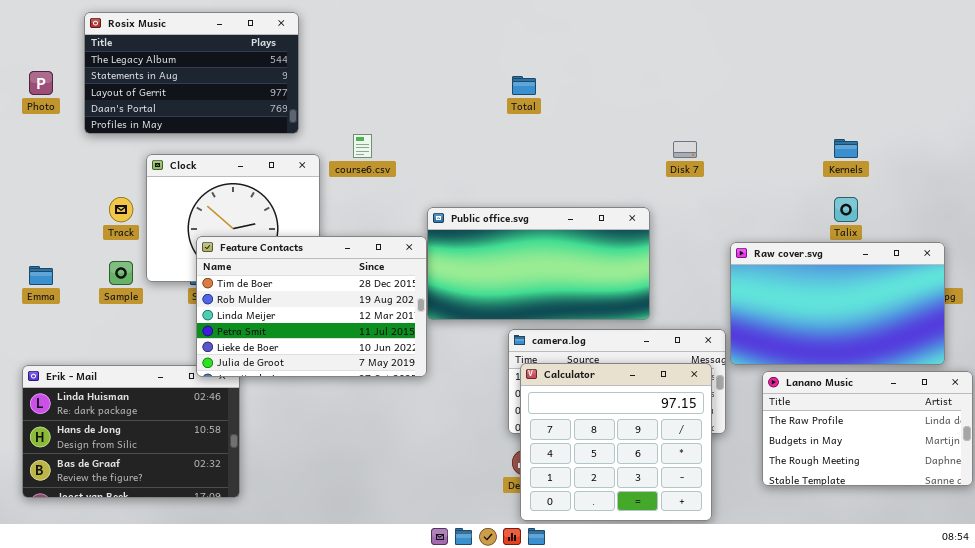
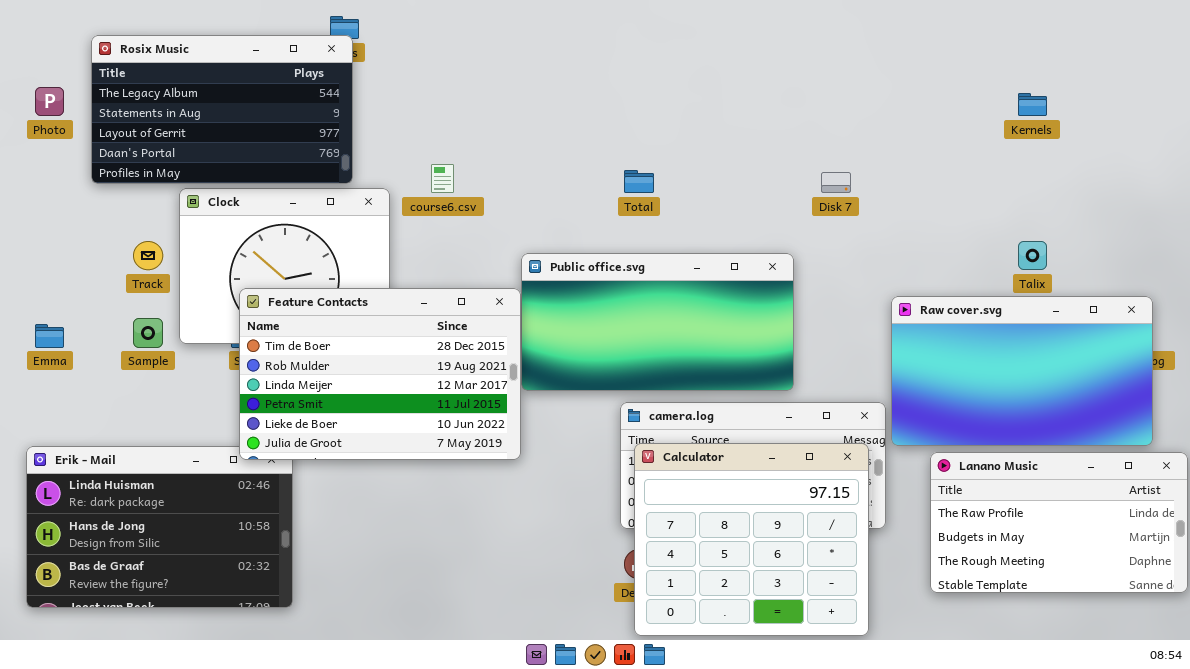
Rosix Music: [84,12,299,134] -> [91,35,353,184], moved
Total: [512,76,536,95] -> [624,170,654,193], moved
Kernels: [834,139,858,158] -> [1018,93,1047,116], moved

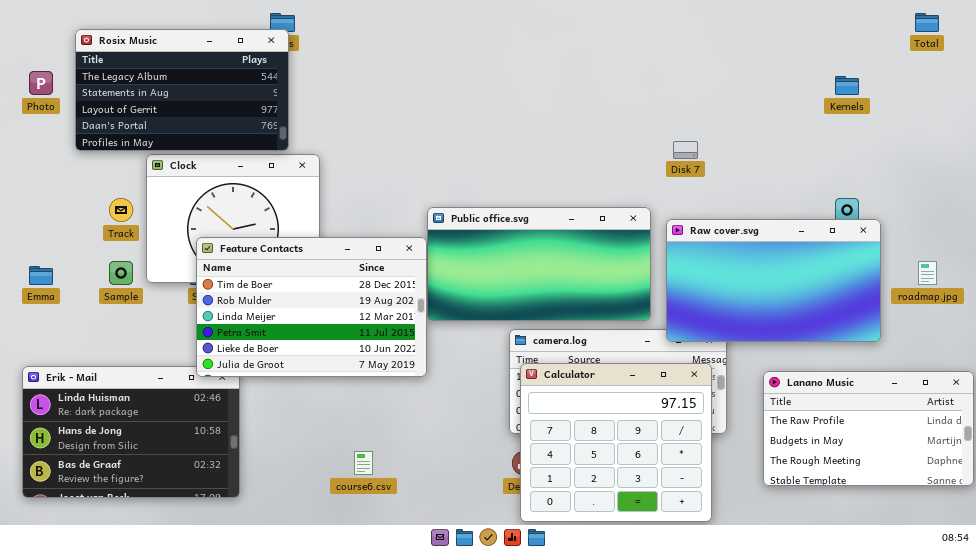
course6.csv: [431,164,454,193] -> [354,451,373,475], moved
Total: [624,170,654,193] -> [915,13,939,32], moved
Raw cover.svg: [891,296,1153,446] -> [666,219,881,342], moved

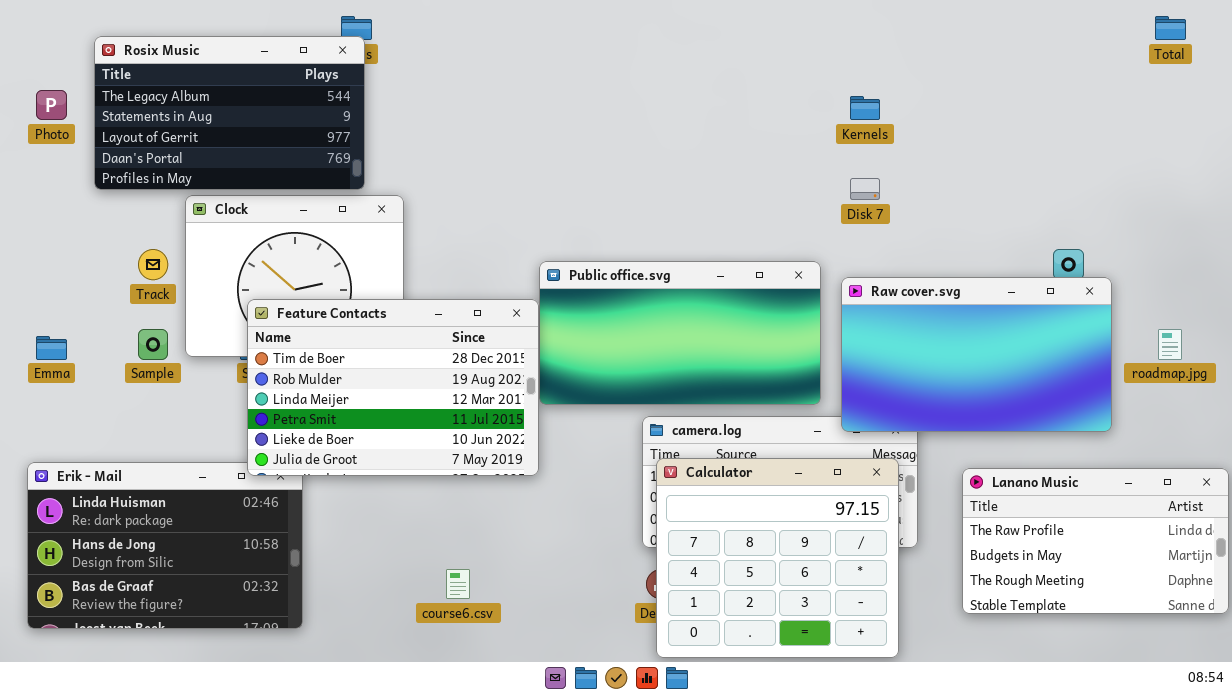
Kernels: [835,76,859,95] -> [850,96,880,120], moved

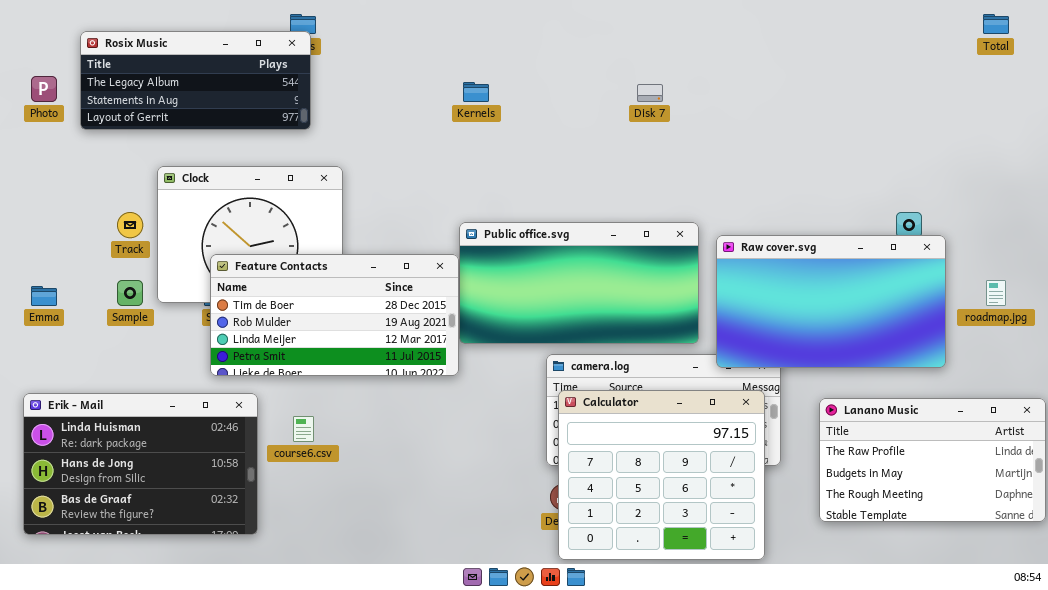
Rosix Music: [94,36,365,190] -> [80,31,311,130], resized
Kernels: [850,96,880,120] -> [463,82,489,102], moved
Disk 7: [850,178,880,200] -> [637,84,663,102], moved
Feature Contacts: [247,299,539,476] -> [210,254,459,376], resized
course6.csv: [446,569,470,599] -> [293,416,314,442], moved

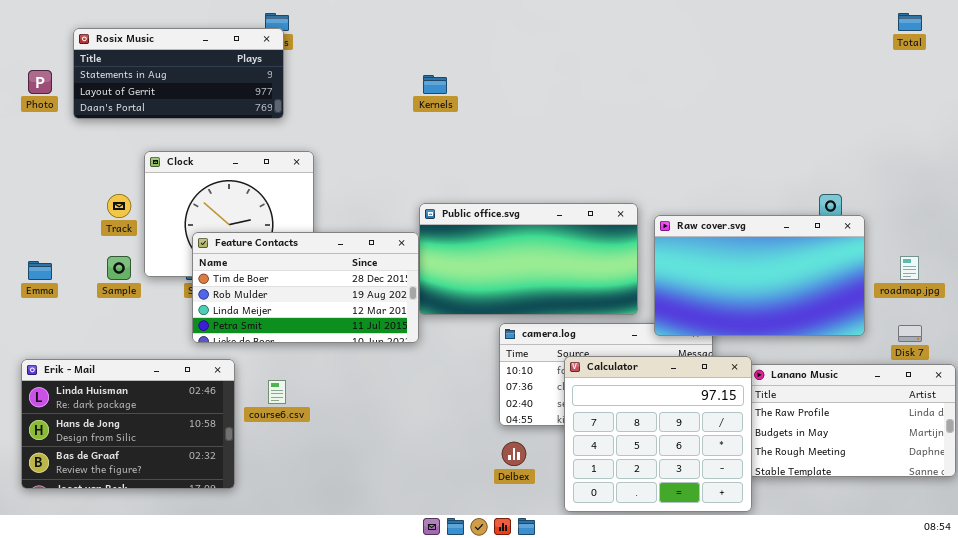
Rosix Music: [80,31,311,130] -> [73,28,284,119], scrolled down 1 row
Disk 7: [637,84,663,102] -> [898,325,922,342], moved
Calculator: [558,390,765,560] -> [564,356,752,512], moved

